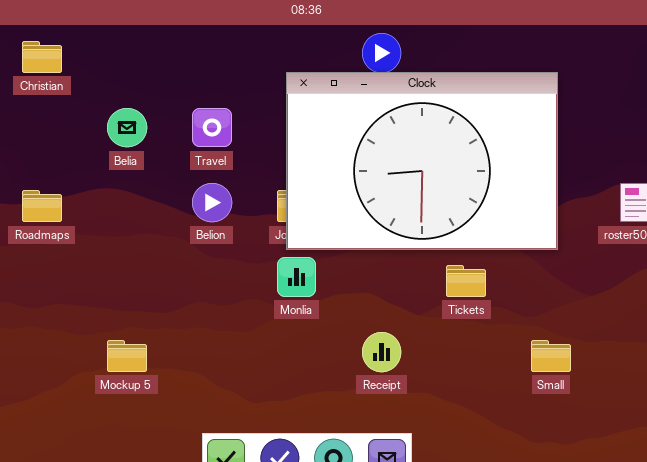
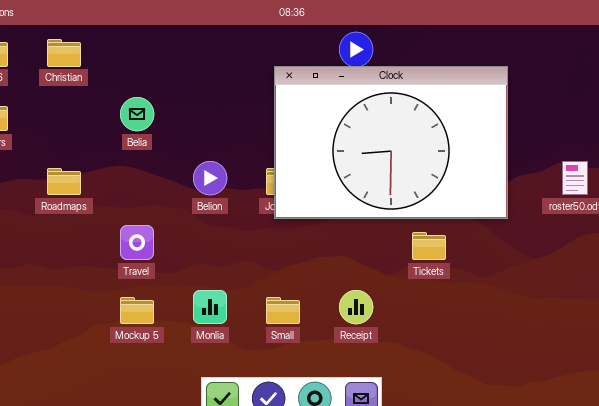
Travel: [192,108,232,147] -> [120,225,154,260], moved
Monlia: [277,257,316,297] -> [193,290,227,324], moved
Small: [531,340,571,372] -> [266,297,300,324], moved

